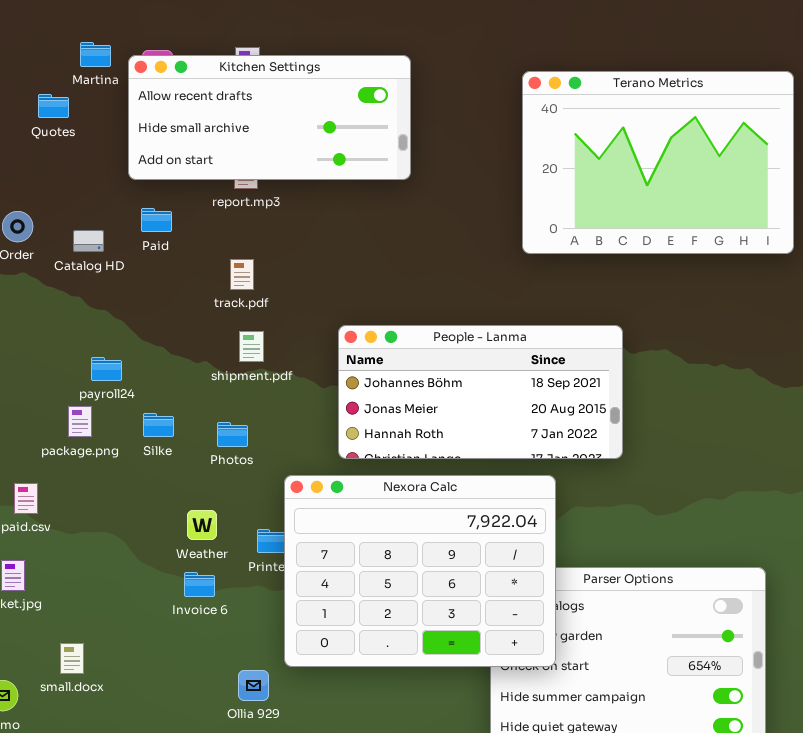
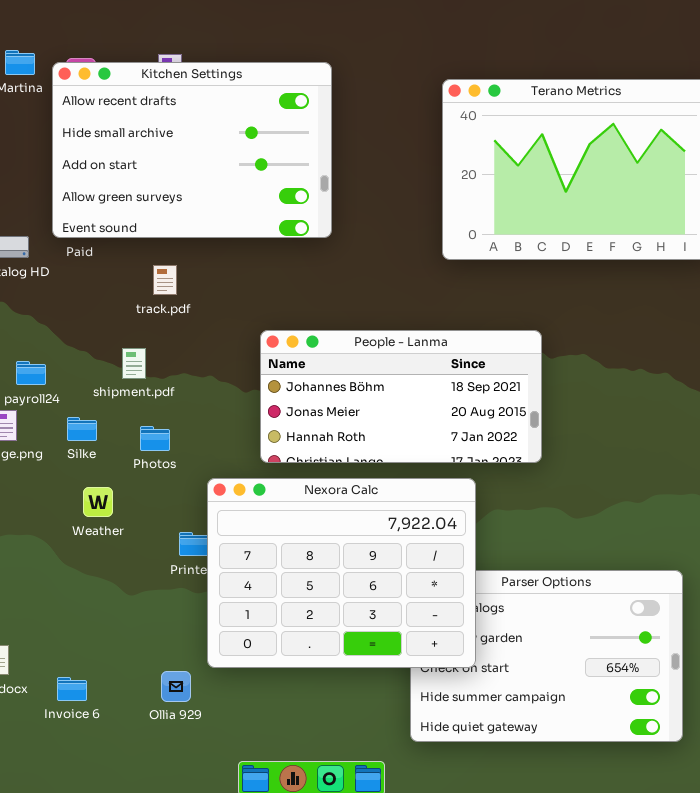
Kitchen Settings: [128,55,411,180] -> [52,62,332,238], resized
shipment.pdf: [239,331,264,362] -> [122,348,146,379], moved
Weather: [187,510,217,540] -> [83,487,113,517], moved
Invoice 6: [184,572,215,597] -> [57,677,87,701], moved

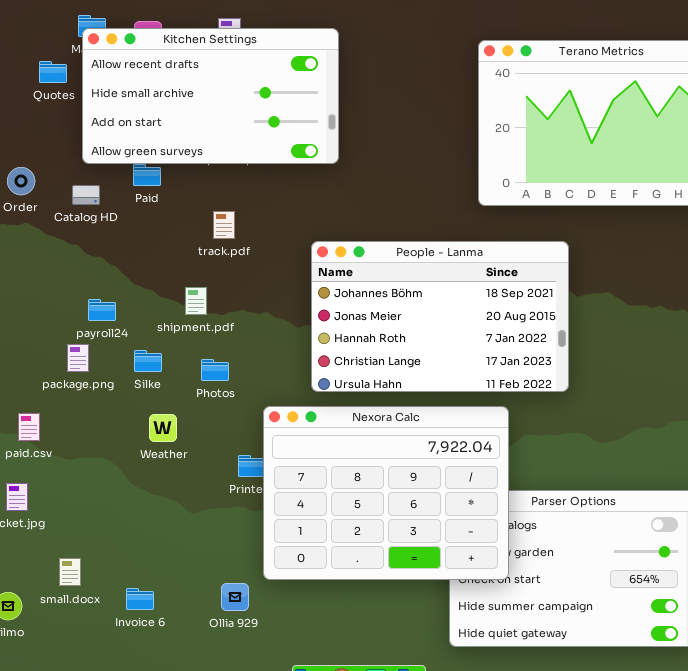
Kitchen Settings: [52,62,332,238] -> [82,28,339,164], moved, resized
People - Lanma: [260,330,542,463] -> [311,241,569,392], resized

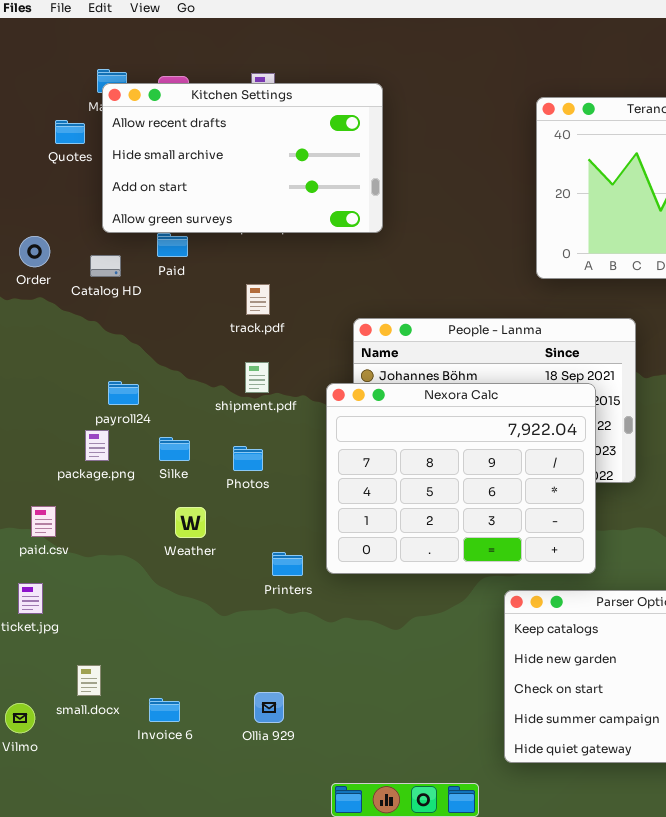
shipment.pdf: [185,287,207,315] -> [245,362,269,393], moved
Nexora Calc: [263,406,509,580] -> [326,383,596,574], moved

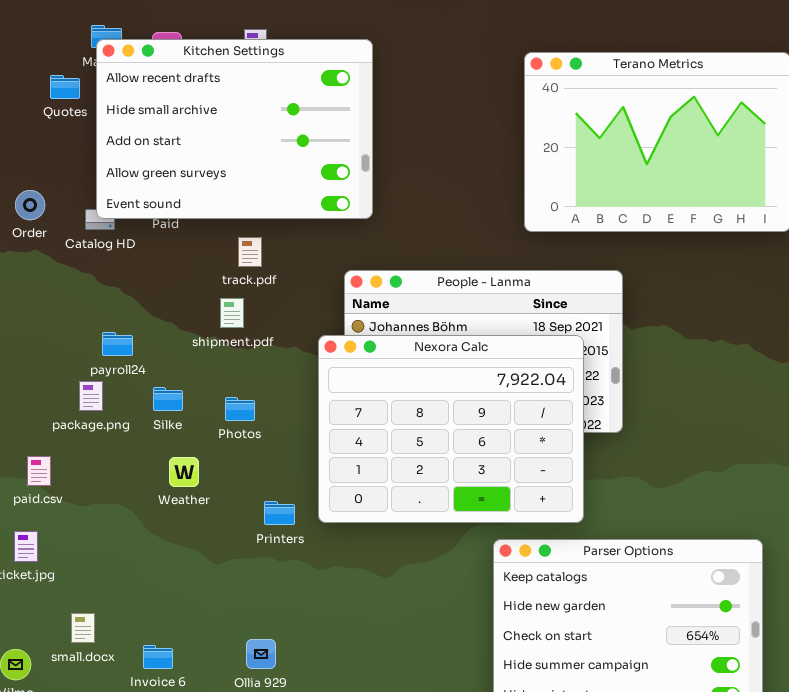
Kitchen Settings: [102,83,383,233] -> [96,39,373,219], resized
shipment.pdf: [245,362,269,393] -> [220,298,244,328], moved

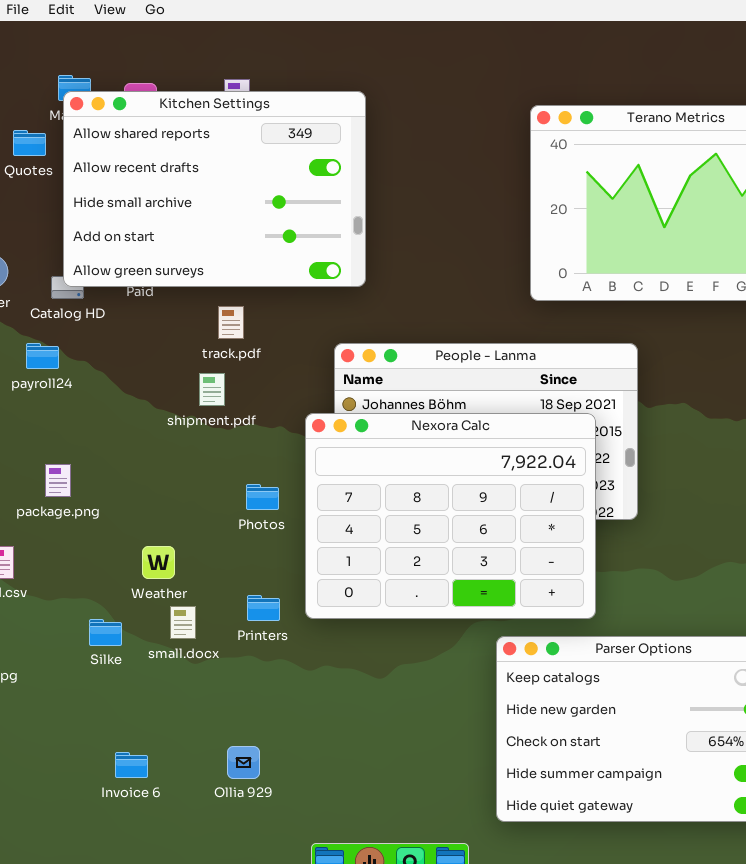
Kitchen Settings: [96,39,373,219] -> [63,91,366,287], scrolled up 1 row
payroll24: [102,332,133,356] -> [26,343,59,369], moved
Silke: [153,387,183,411] -> [89,619,122,646], moved
Photos: [225,397,255,421] -> [246,484,279,510], moved
small.docx: [71,613,95,643] -> [170,606,196,639], moved

